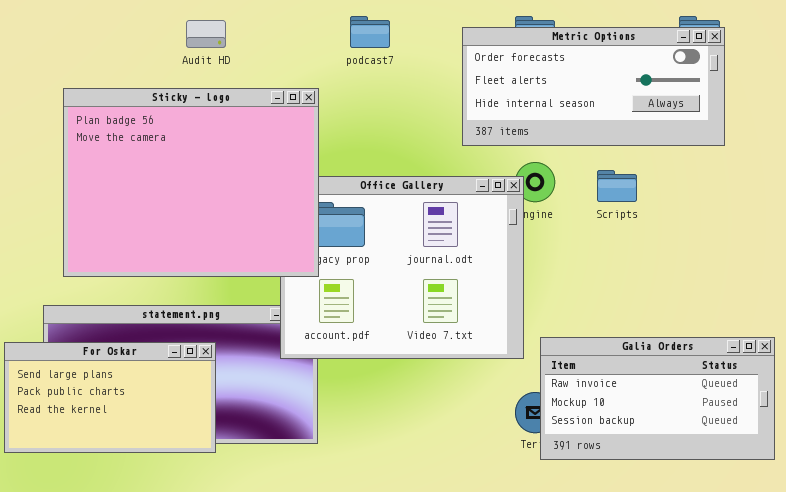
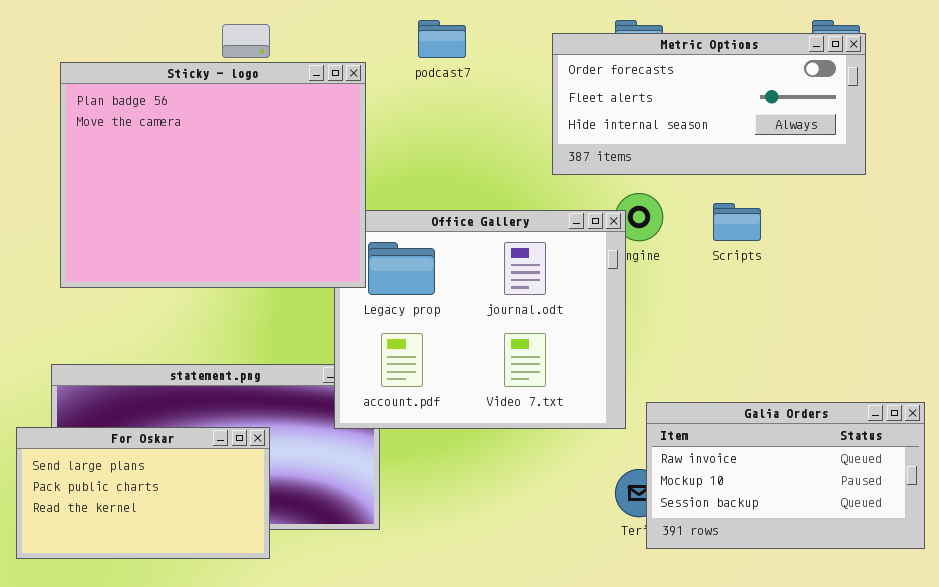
Sticky - logo: [63,88,319,277] -> [60,62,366,288], moved
For Oskar: [4,342,216,453] -> [16,427,270,559], moved

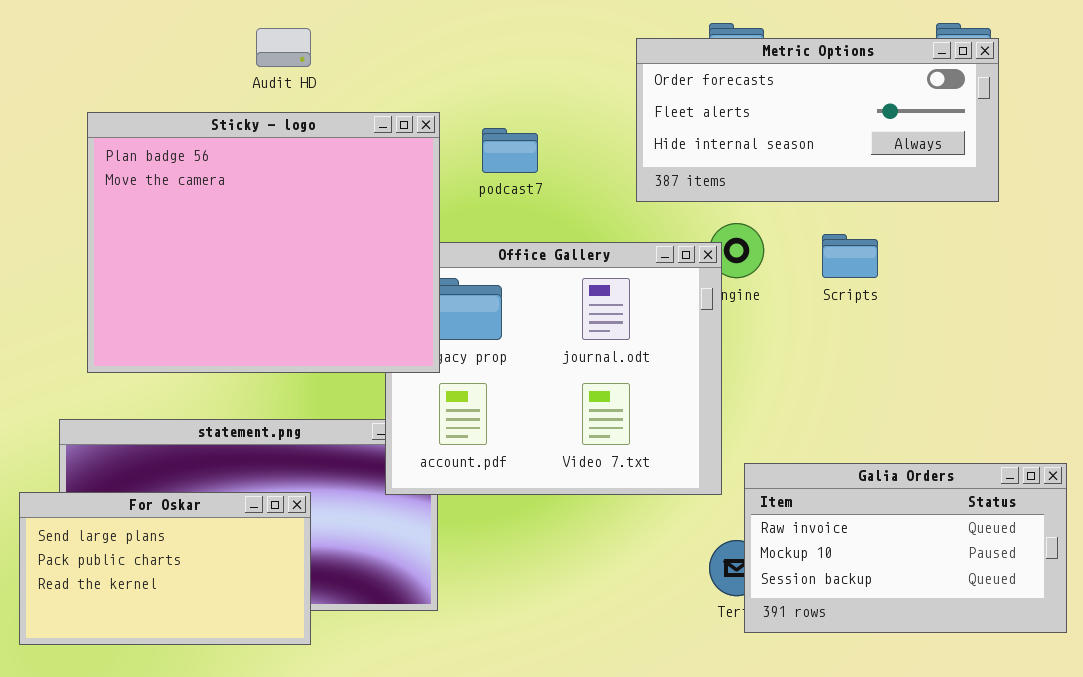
podcast7: [418,20,466,58] -> [482,128,538,173], moved
Sticky - logo: [60,62,366,288] -> [87,112,440,373], moved

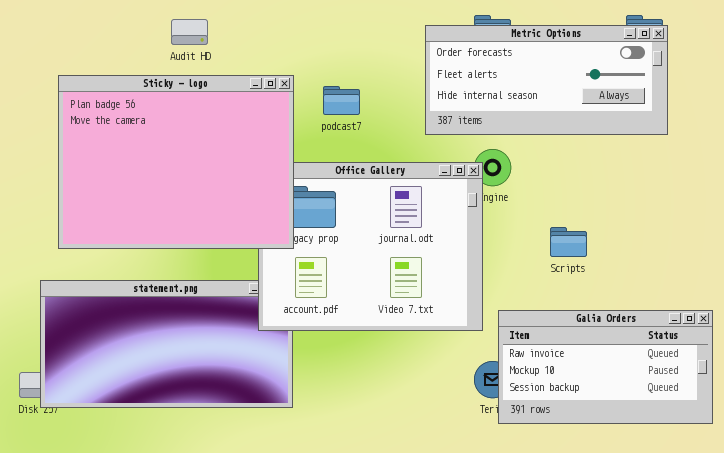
Scripts: [822,234,878,278] -> [550,227,587,257], moved
For Oskar: [19,492,311,645] -> none, closed

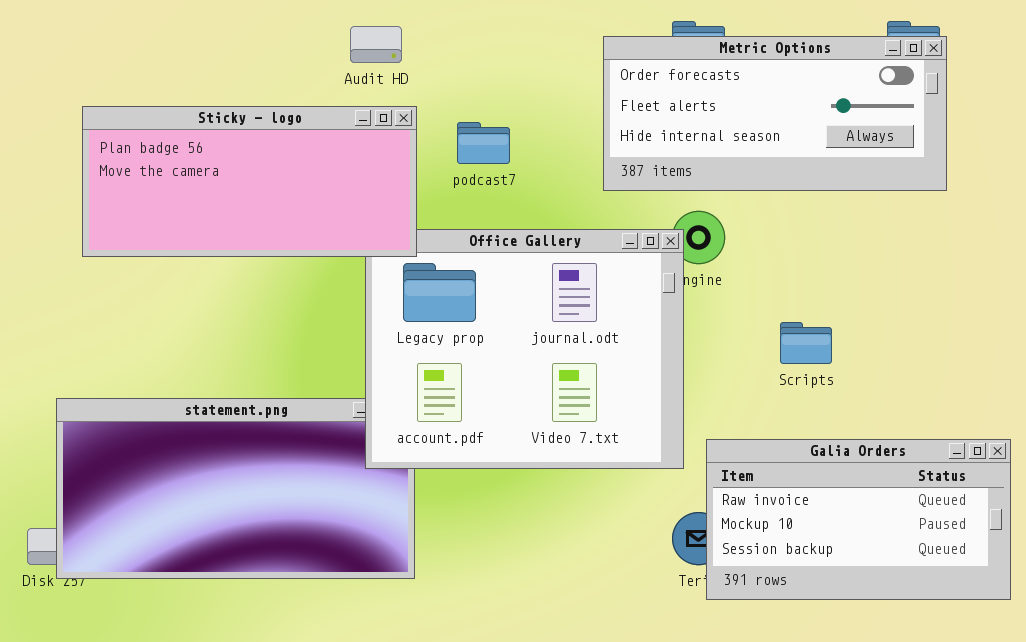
Audit HD: [171,19,208,45] -> [350,26,402,63], moved
Sticky - logo: [58,75,294,249] -> [82,106,417,257], resized

